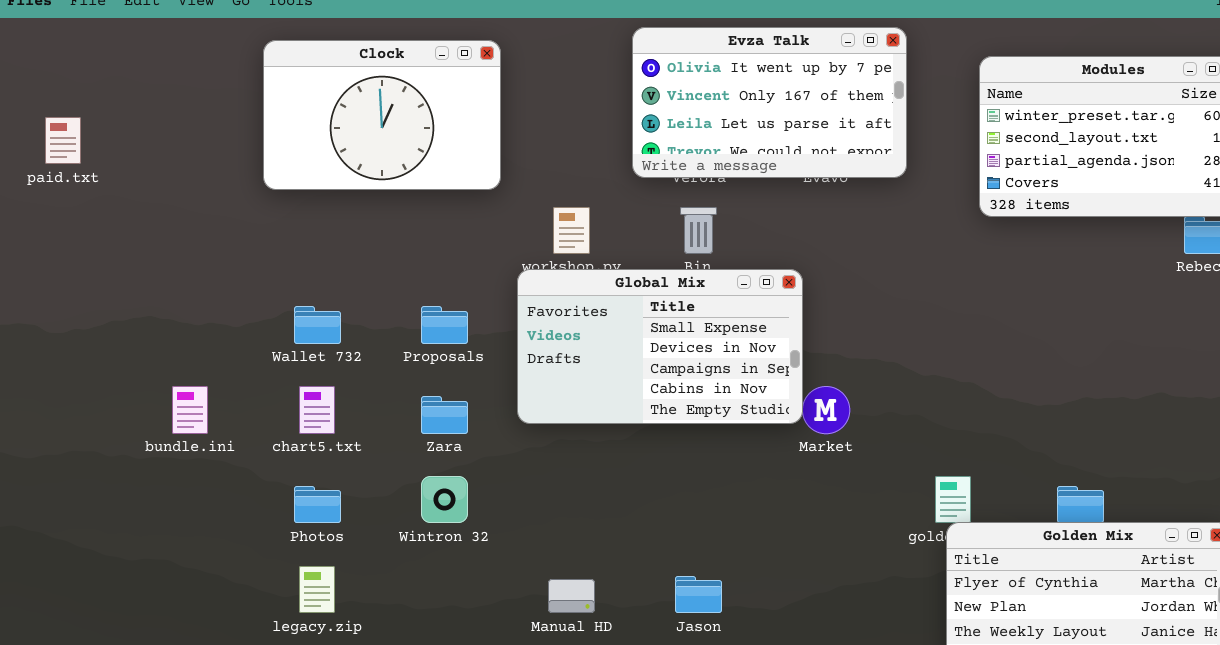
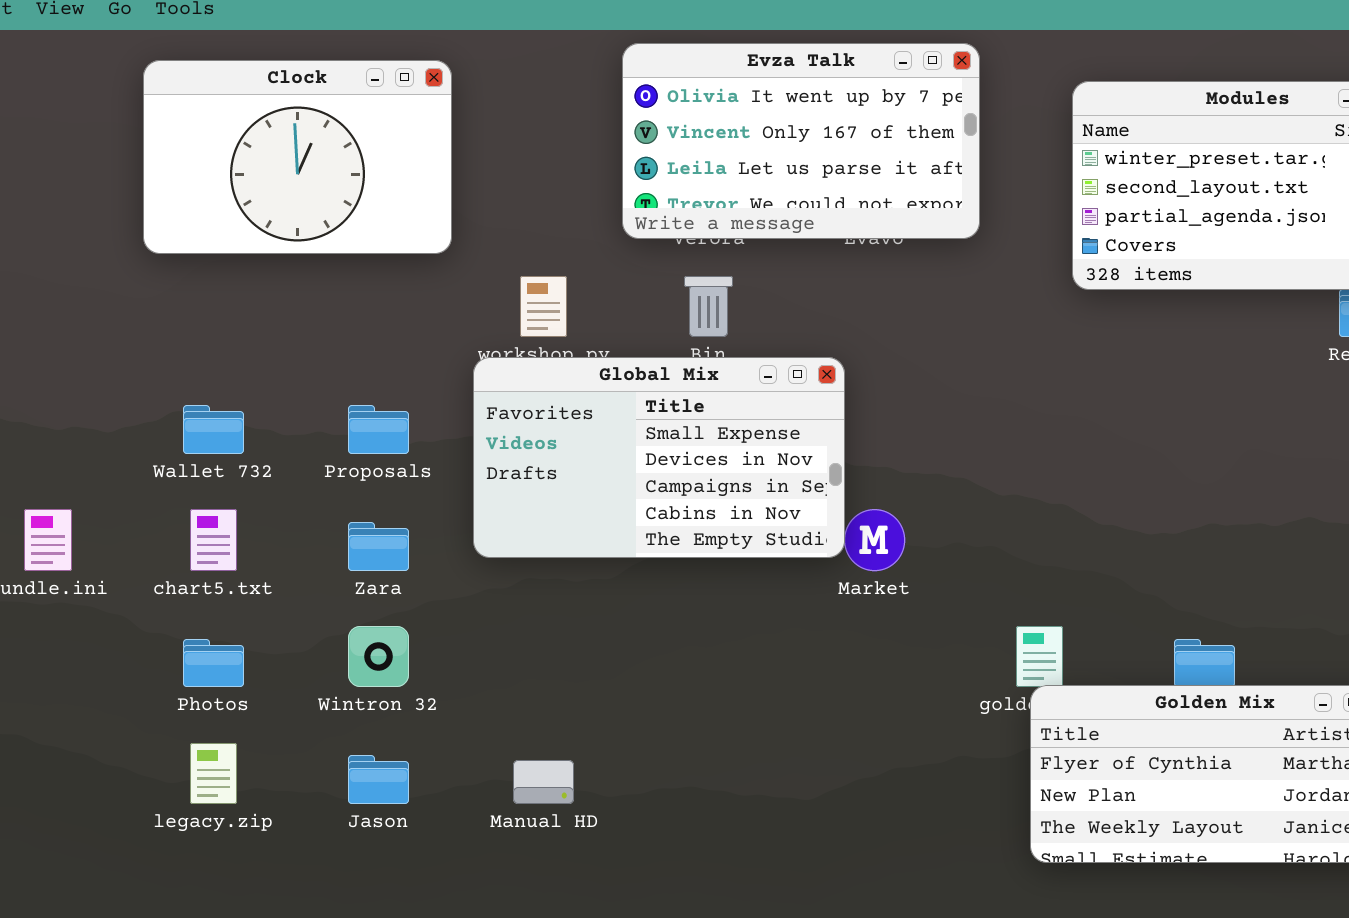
Jason: [675,576,722,613] -> [348,755,409,804], moved

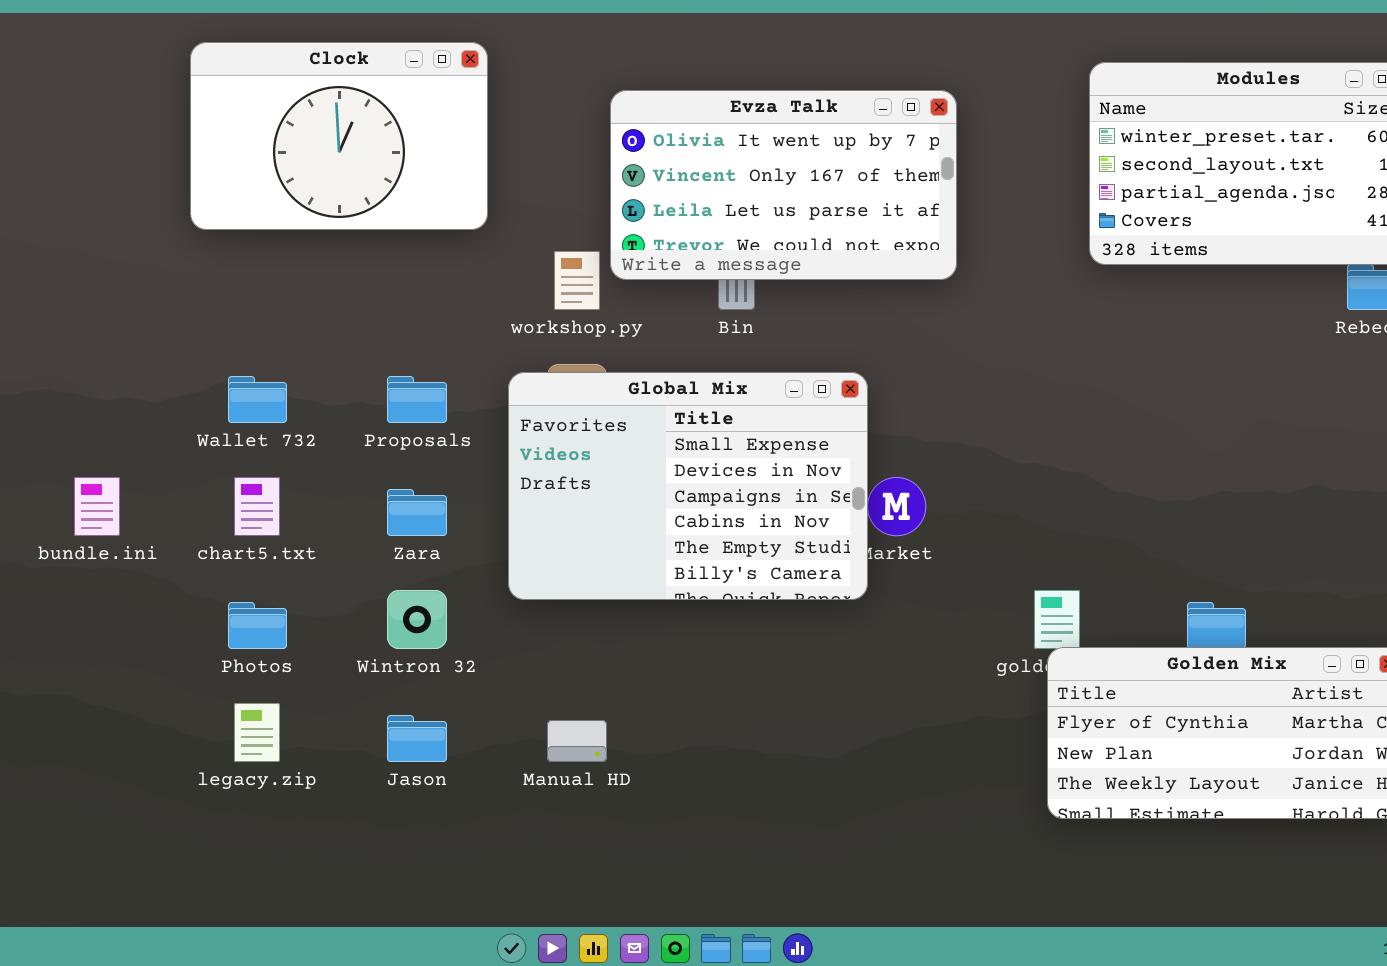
Evza Talk: [622,43,980,239] -> [610,90,957,280], moved
Global Mix: [473,357,845,558] -> [508,372,868,600], moved, resized

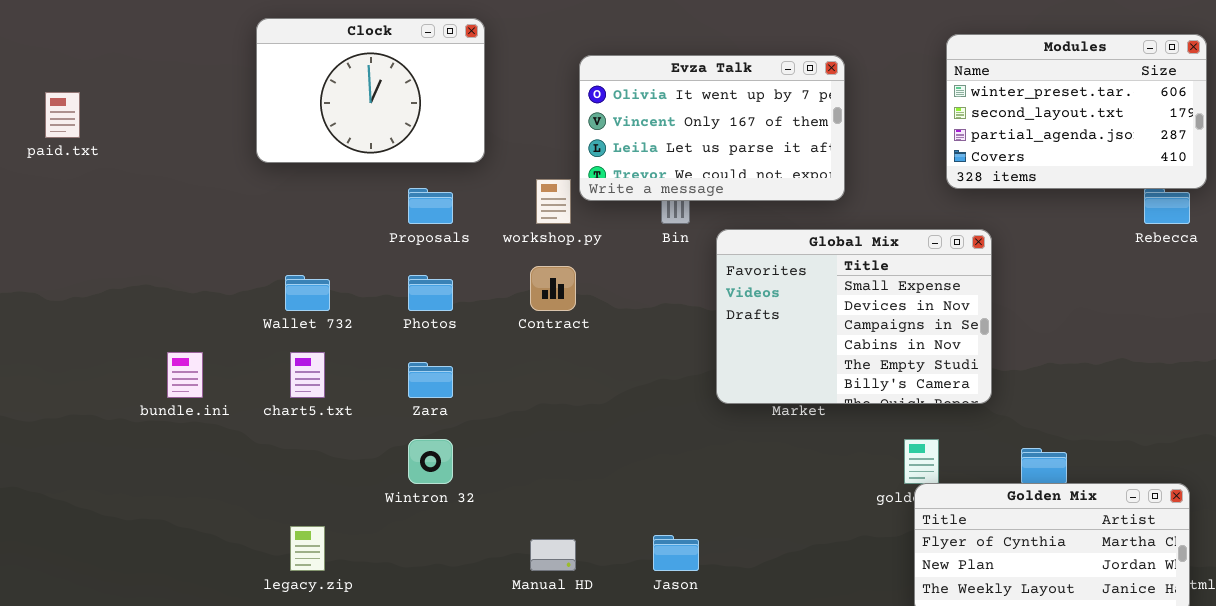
Global Mix: [508,372,868,600] -> [716,229,992,404], moved
Proposals: [387,376,447,423] -> [408,188,453,224], moved
Photos: [228,602,287,649] -> [408,275,453,311], moved
Jason: [387,715,447,762] -> [653,535,699,571], moved

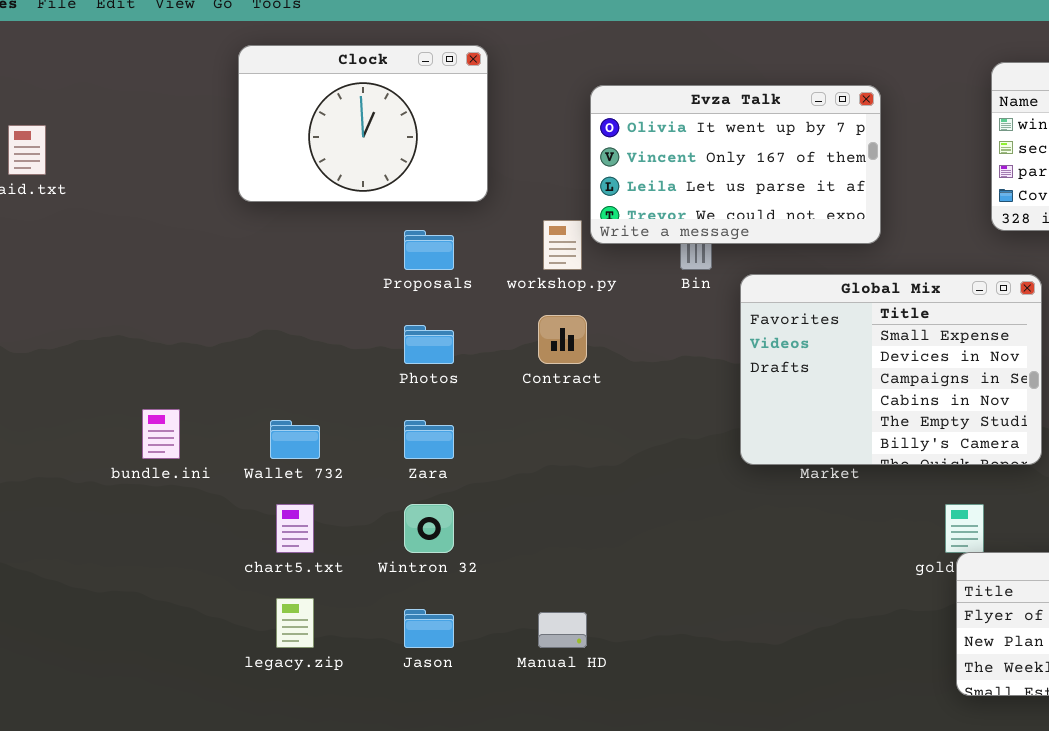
Wallet 732: [285,275,330,311] -> [270,420,320,459], moved
chart5.txt: [290,352,325,398] -> [276,504,314,553], moved
Jason: [653,535,699,571] -> [404,609,454,648], moved

